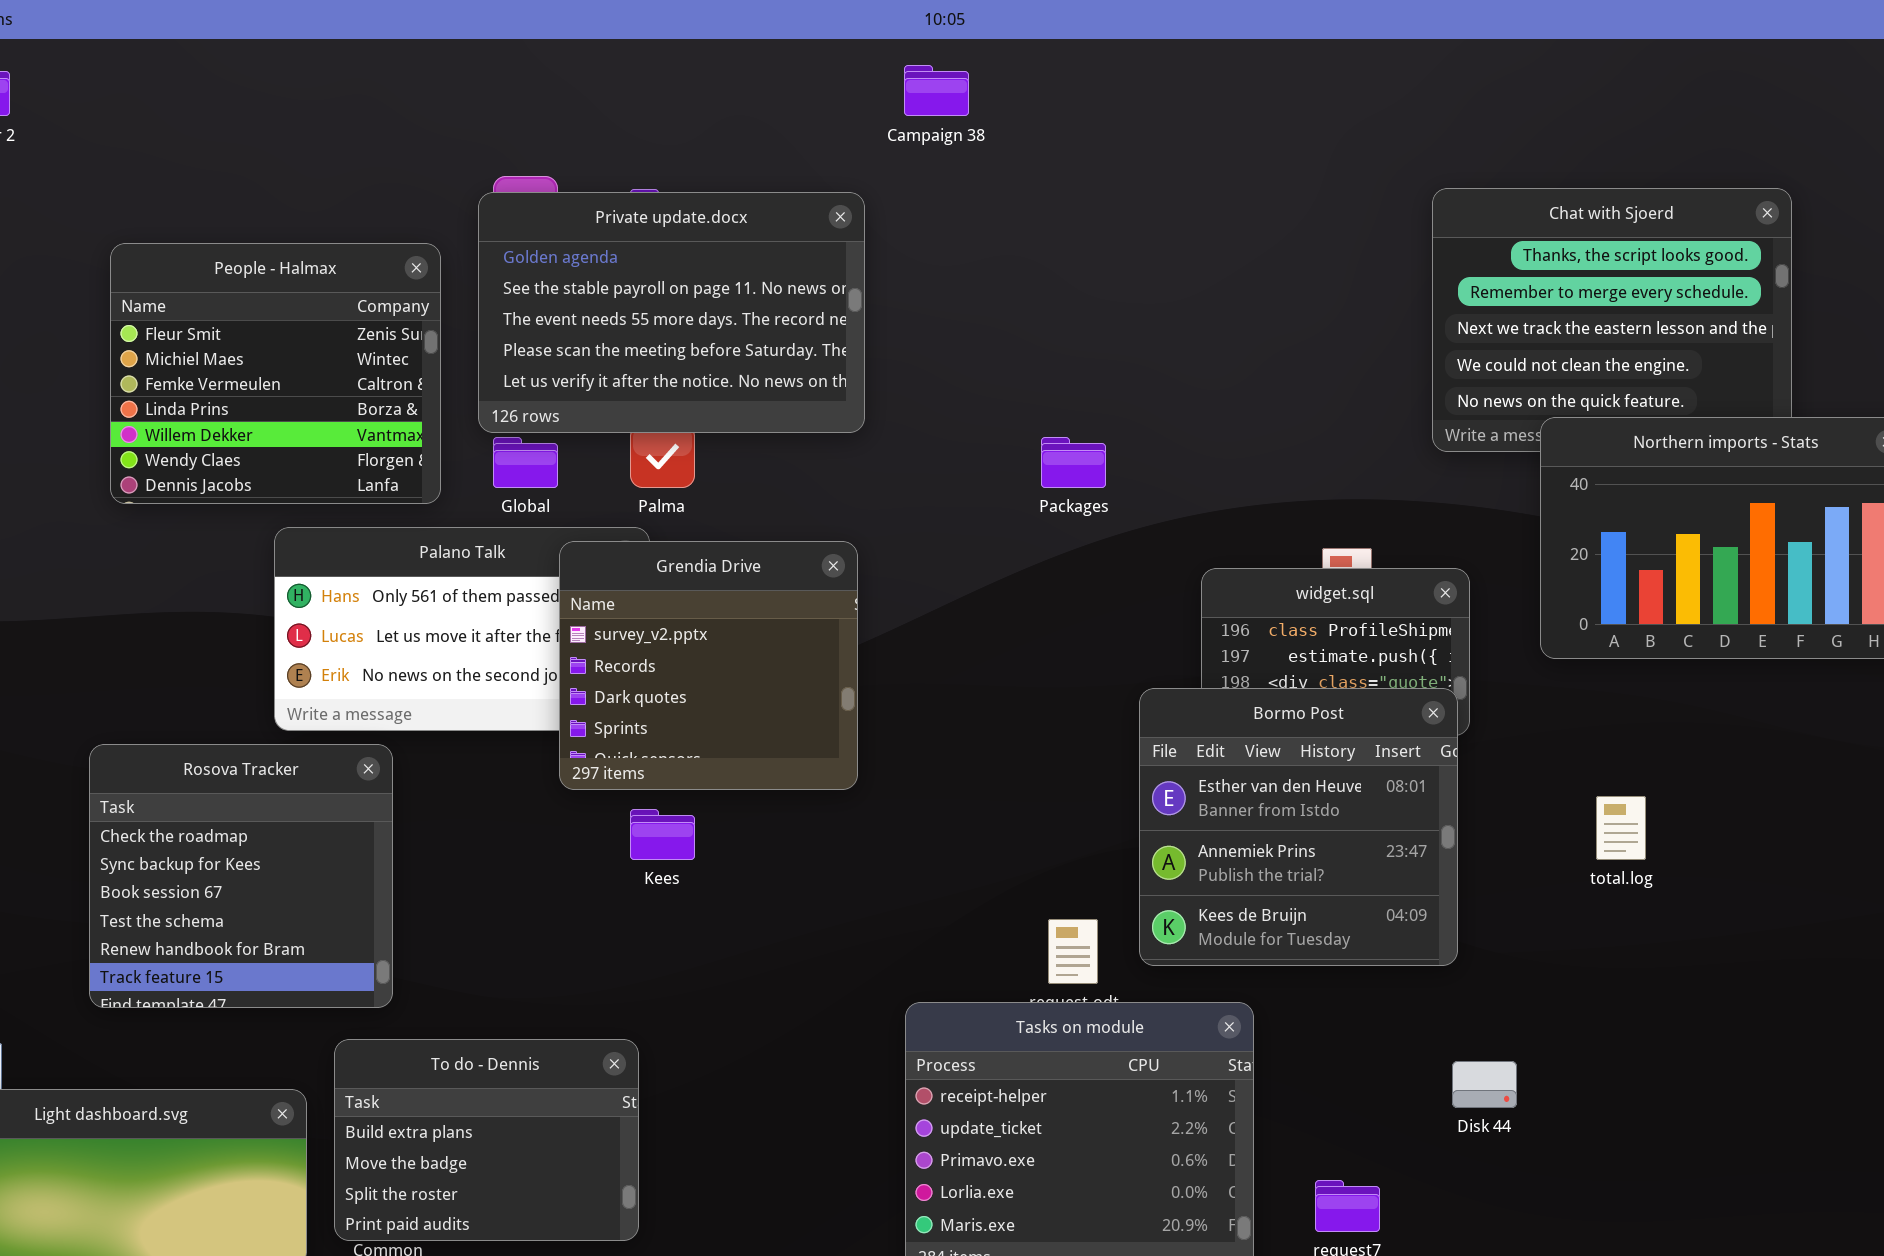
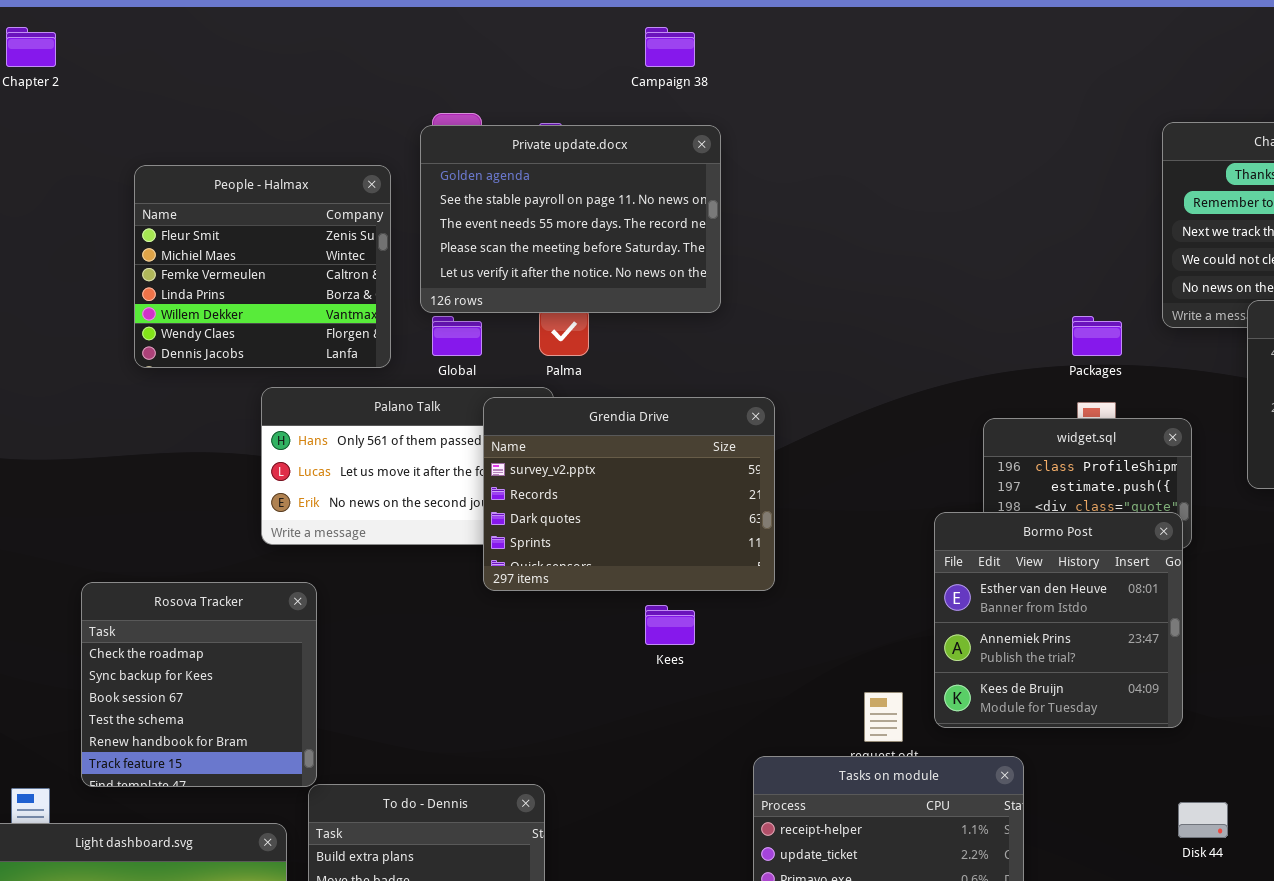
Campaign 38: [904,65,969,116] -> [645,27,695,67], moved
Packages: [1041,437,1106,488] -> [1072,316,1122,356], moved
Grendia Drive: [559,541,858,790] -> [483,397,775,591], resized
Rosova Tracker: [89,744,393,1008] -> [81,582,317,787], moved
Kees: [630,809,695,860] -> [645,605,695,645], moved

